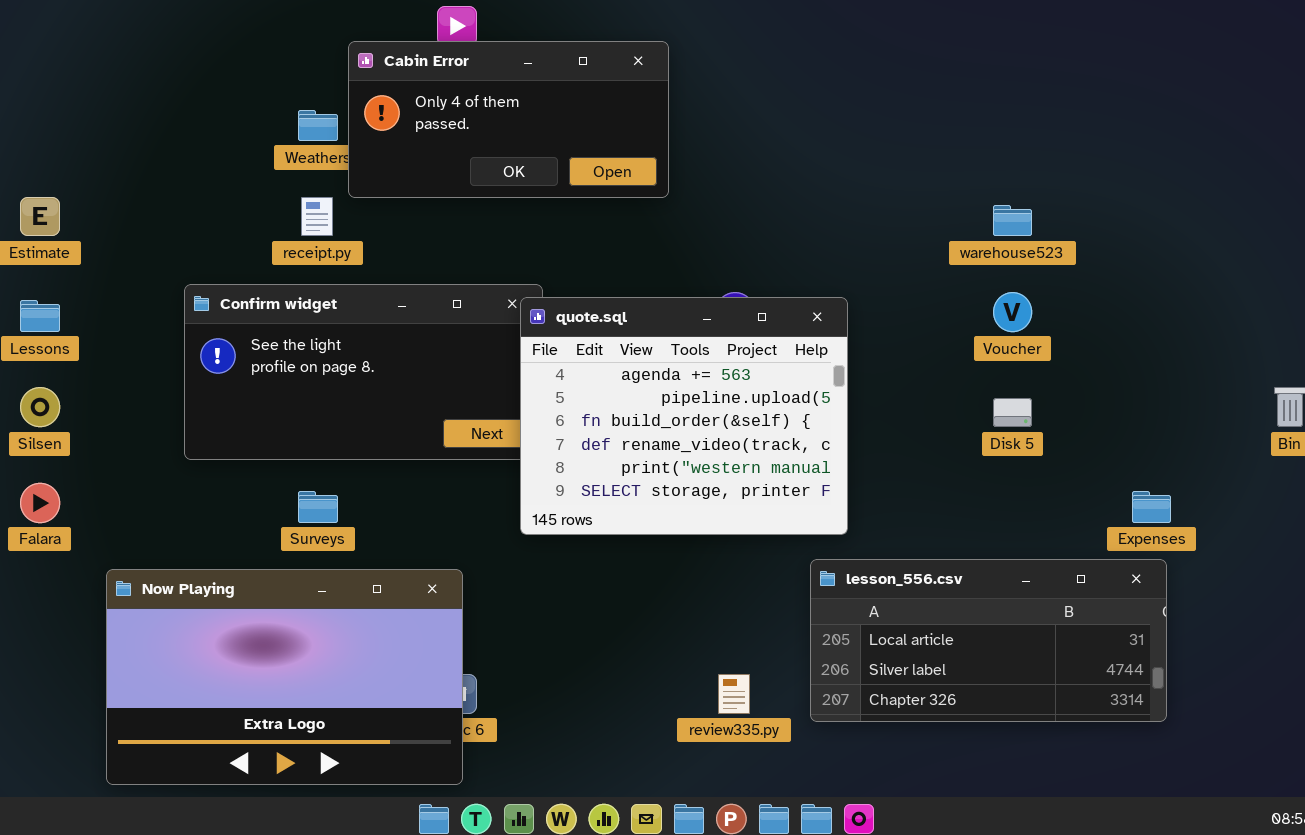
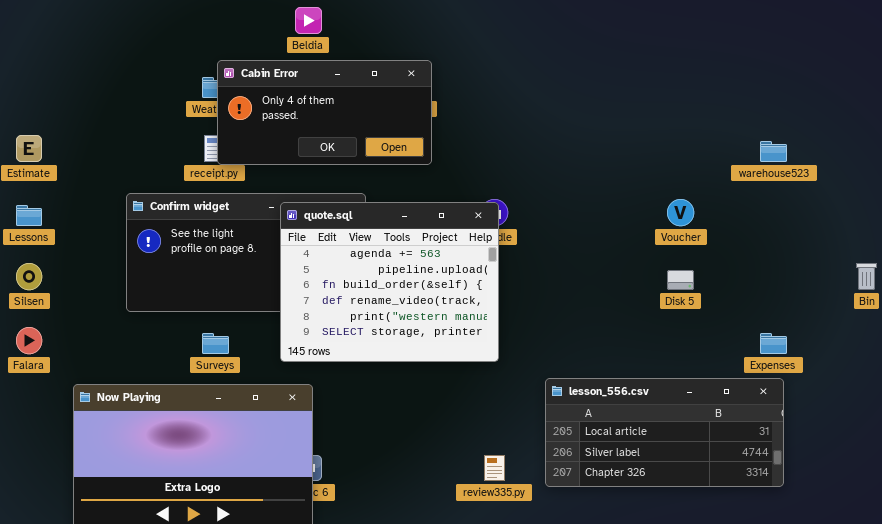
Cabin Error: [348,41,669,198] -> [217,60,432,165], moved
warehouse523: [993,205,1032,236] -> [760,141,787,162], moved
quote.sql: [520,297,848,535] -> [280,202,499,362], moved

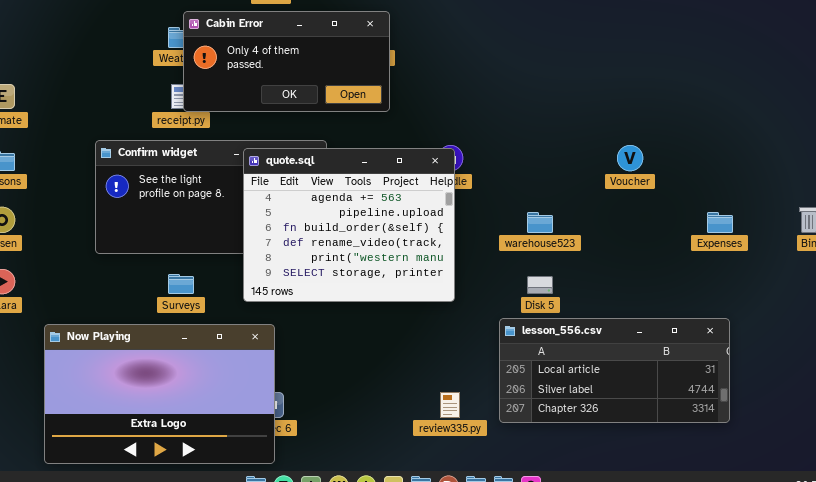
warehouse523: [760,141,787,162] -> [527,212,553,233], moved
Disk 5: [667,270,694,290] -> [527,276,553,294], moved
Expenses: [760,333,787,354] -> [707,212,733,233], moved

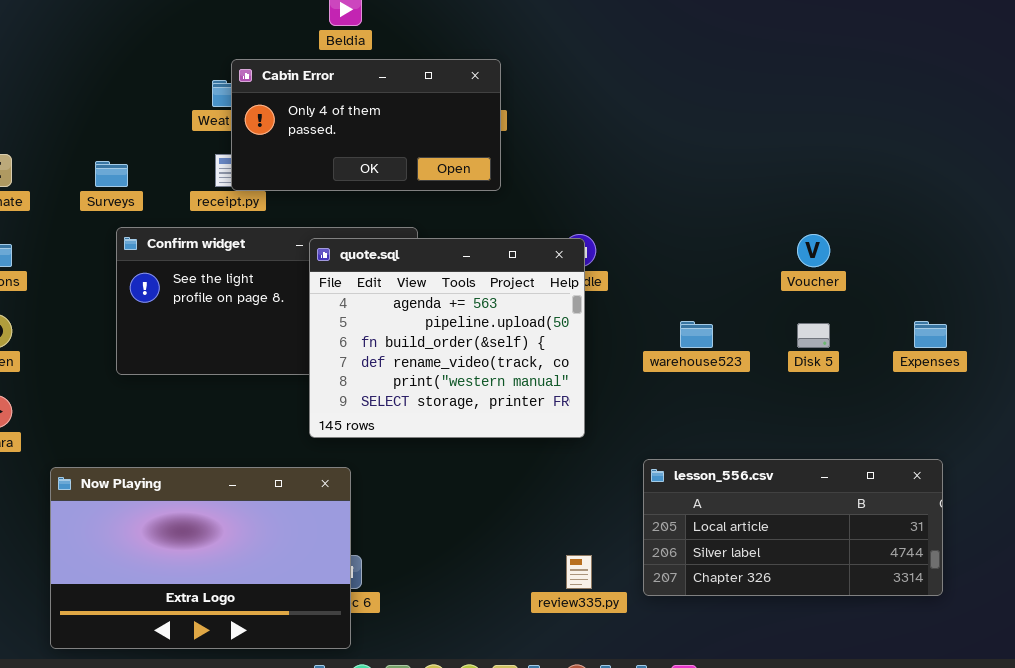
Surveys: [168,274,194,294] -> [95,161,128,187], moved
Disk 5: [527,276,553,294] -> [797,323,830,348], moved

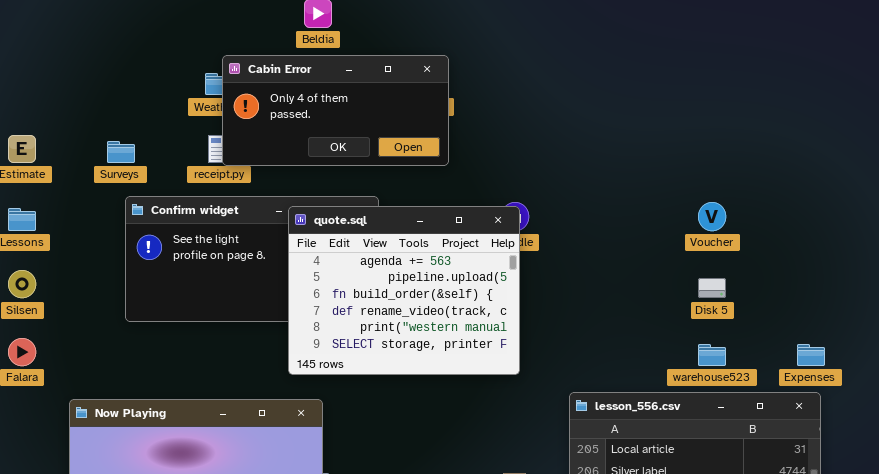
warehouse523: [680,321,713,348] -> [698,344,726,366], moved
Expenses: [914,321,947,348] -> [797,344,825,366], moved

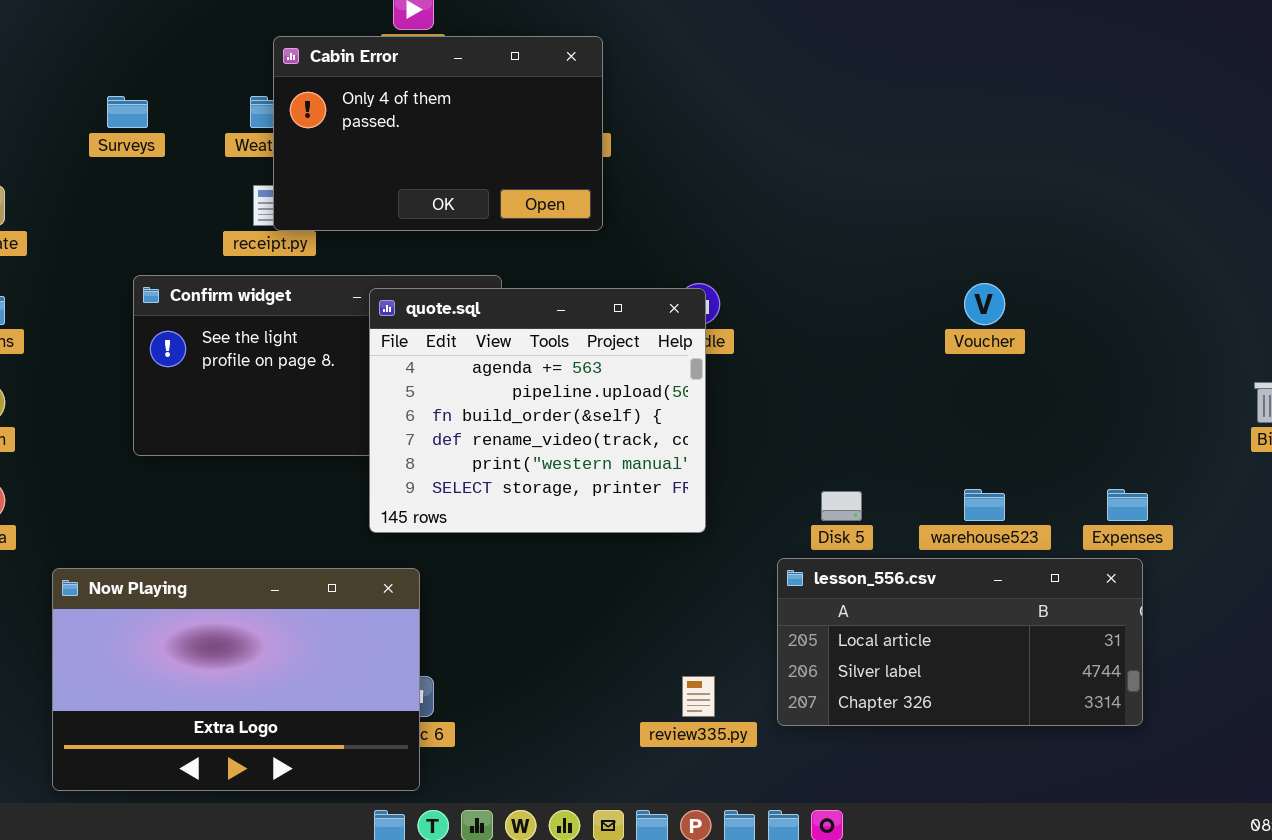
Cabin Error: [222,55,449,166] -> [273,36,603,231], resized
Surveys: [107,141,135,163] -> [107,96,148,128], moved
Disk 5: [698,278,726,298] -> [821,491,862,521], moved

